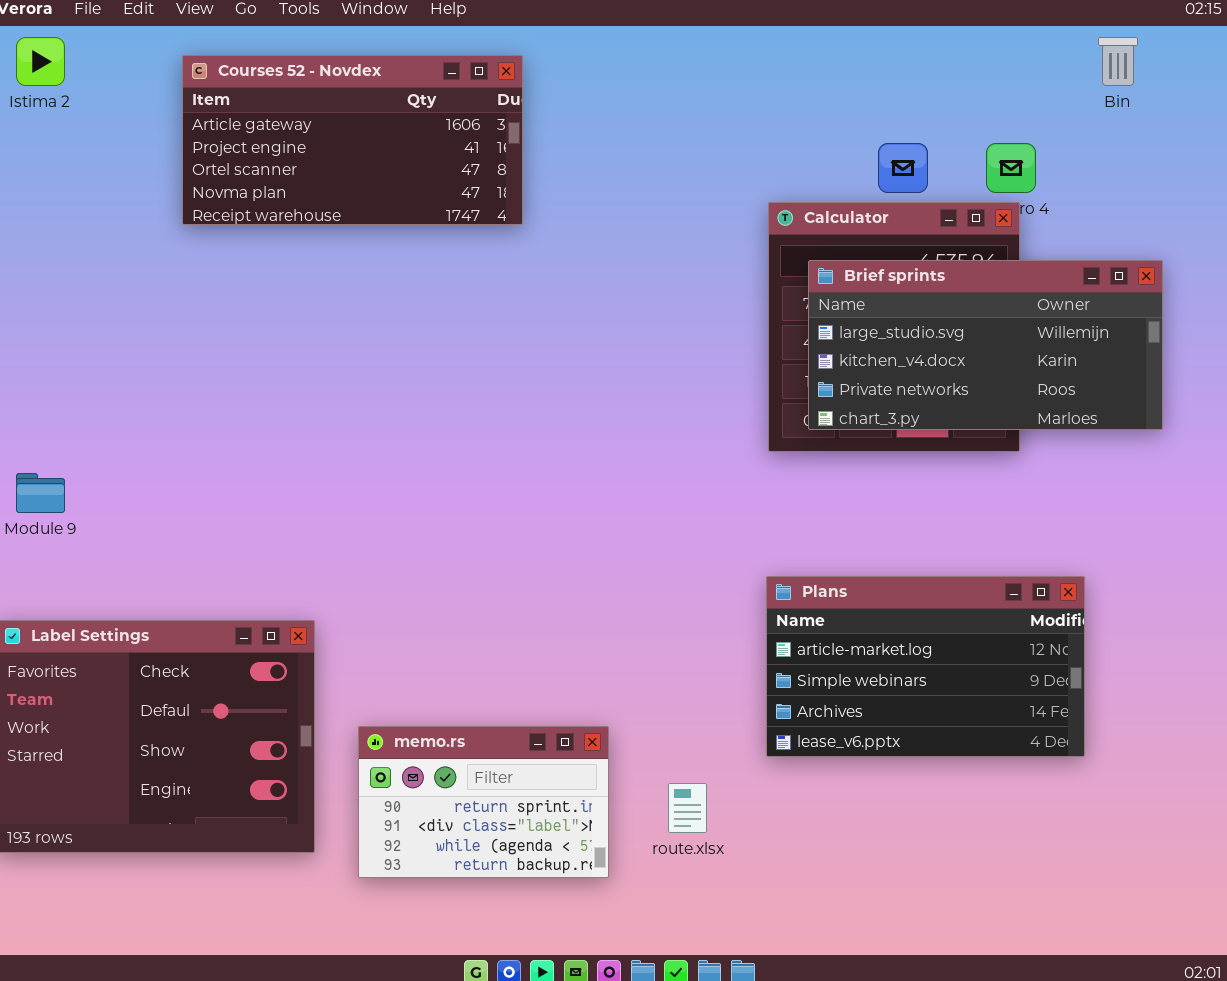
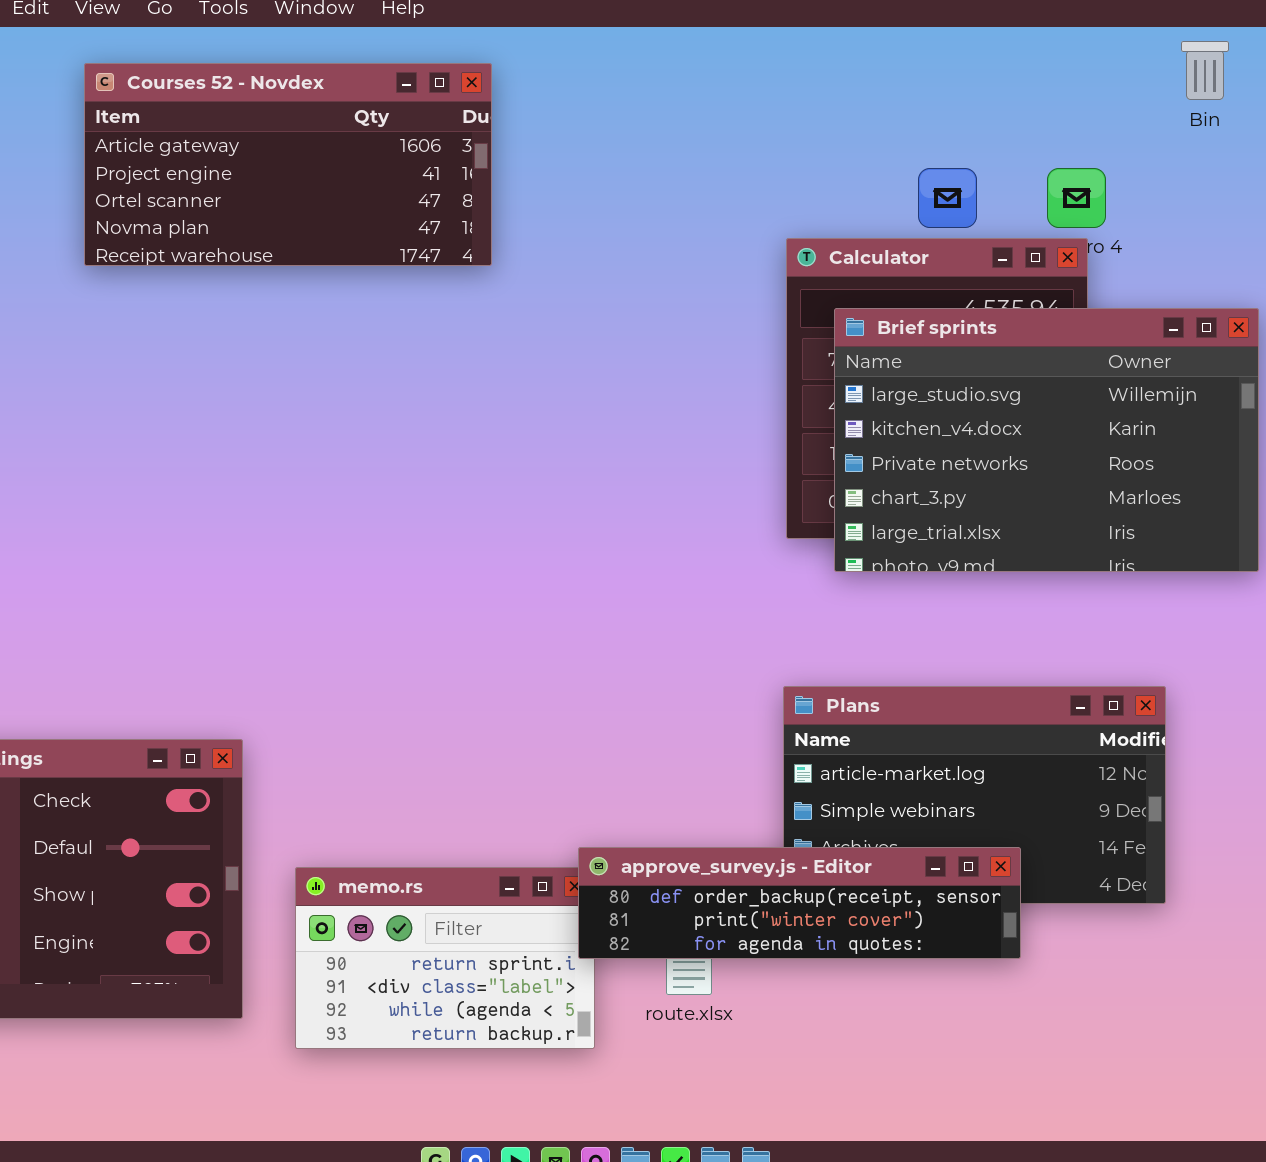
Brief sprints: [808,260,1163,430] -> [834,308,1259,572], resized
approve_survey.js - Editor: none -> [578,847,1021,959], opened

